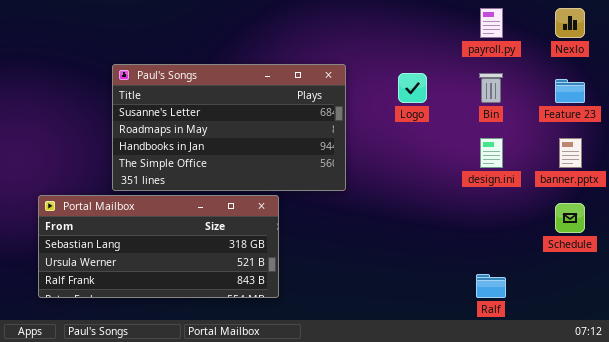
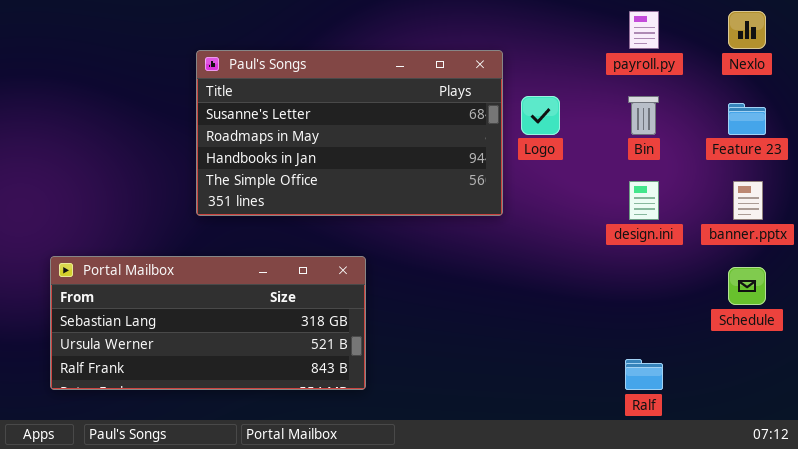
Paul's Songs: [112,64,346,191] -> [196,50,503,216], moved

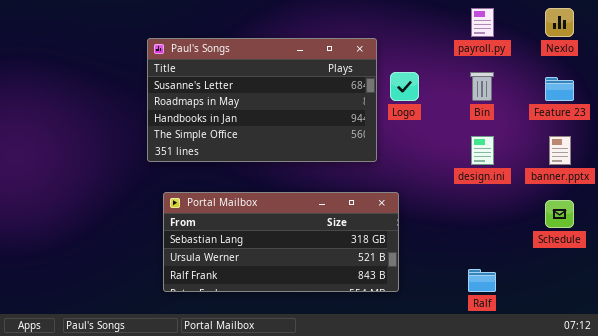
Portal Mailbox: [50,256,366,390] -> [163,192,399,292], moved

